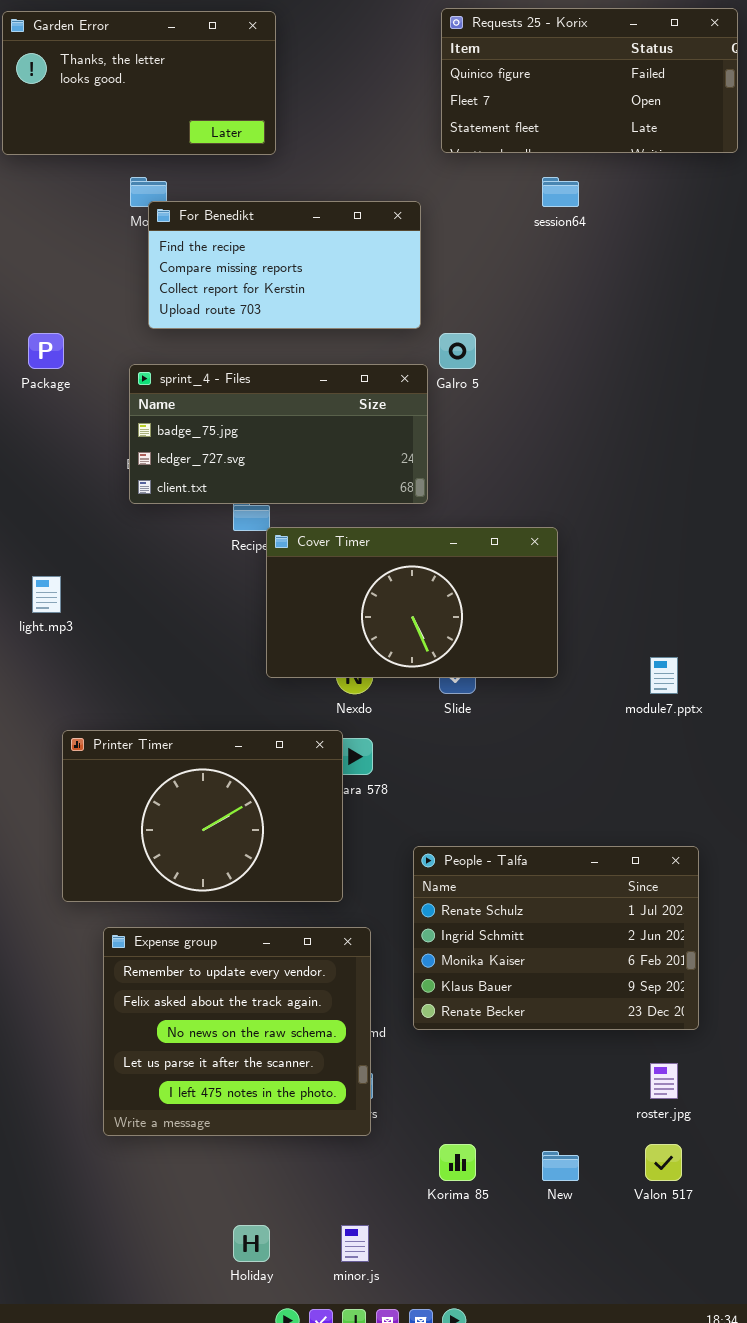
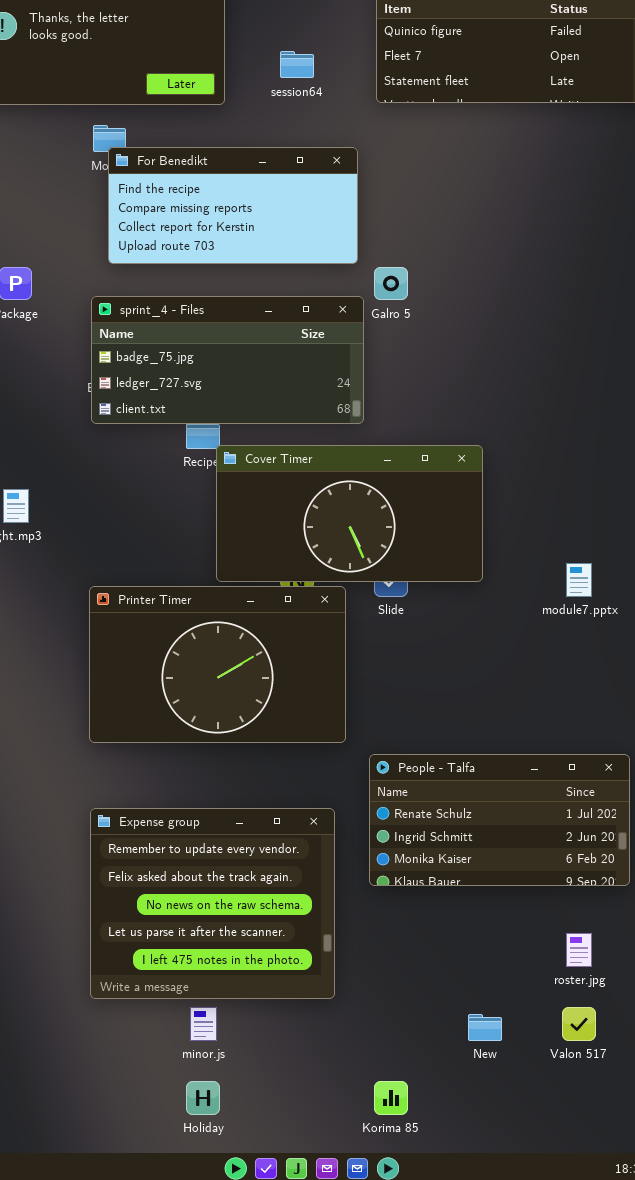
session64: [542,177,579,207] -> [280,51,314,78], moved
Printer Timer: [62,730,343,902] -> [89,586,346,743], moved
People - Talfa: [413,846,699,1030] -> [369,754,630,886], moved, resized
Expense group: [103,927,371,1136] -> [90,808,335,999], moved
Korima 85: [439,1144,476,1181] -> [374,1081,408,1115], moved
minor.js: [341,1225,369,1262] -> [190,1007,217,1041], moved

